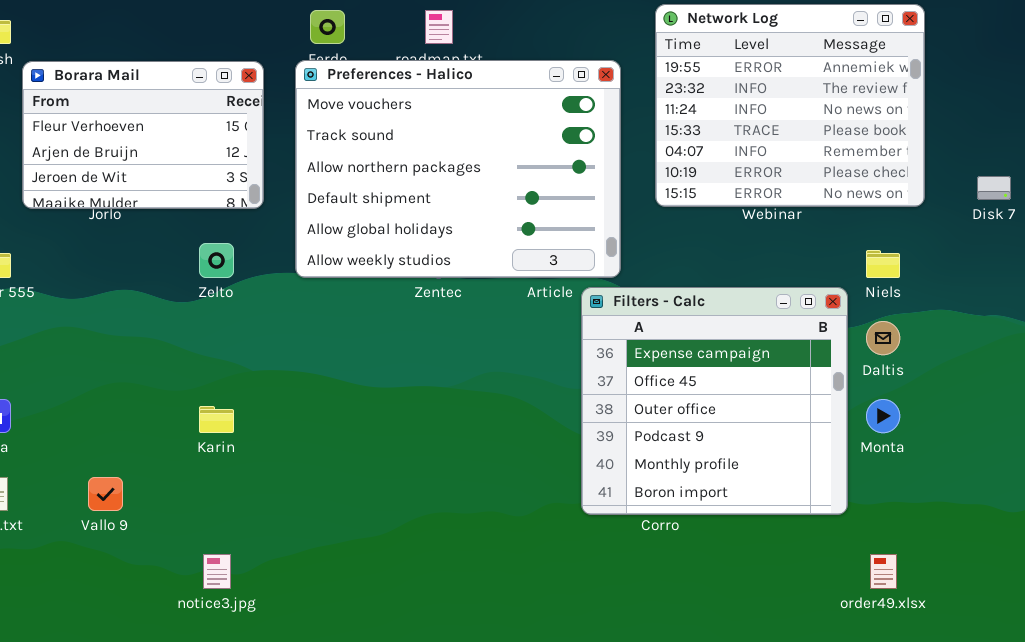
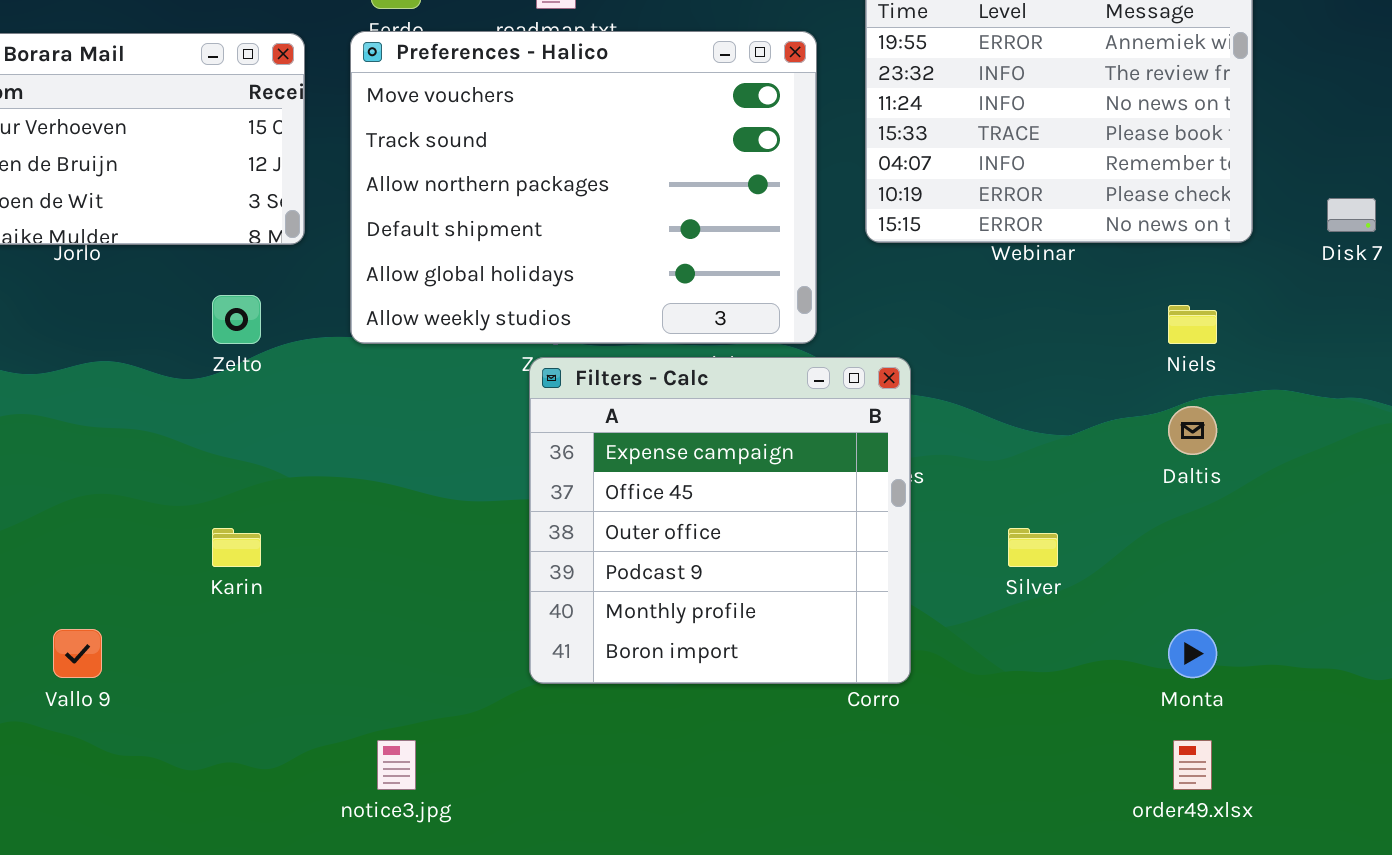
Filters - Calc: [581,287,848,515] -> [529,357,911,684], moved
Monta: [866,399,900,433] -> [1168,629,1217,678], moved
notice3.jpg: [203,554,231,589] -> [377,740,416,790], moved

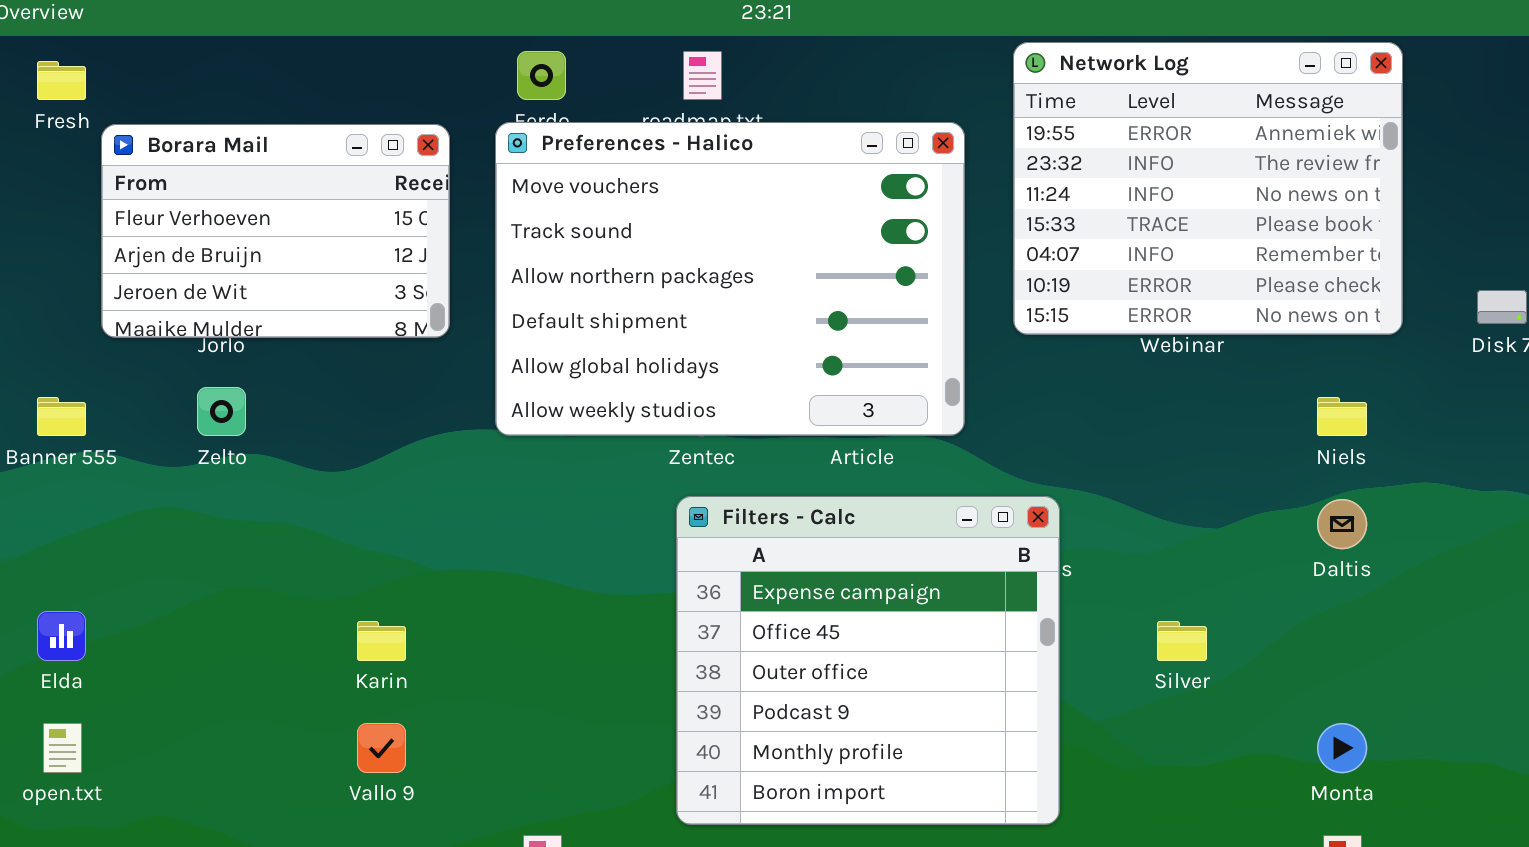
Zelto: [212,295,261,344] -> [197,387,246,436], moved
Filters - Calc: [529,357,911,684] -> [676,496,1060,825], moved
Vallo 9: [53,629,102,678] -> [357,723,406,773], moved

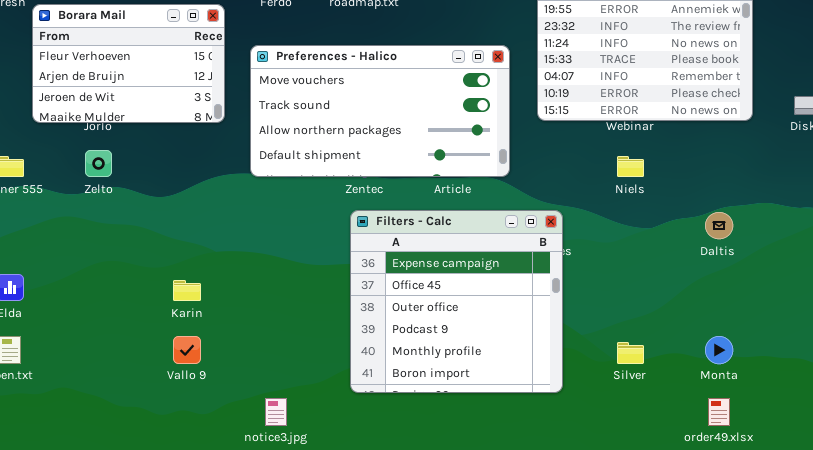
Preferences - Halico: [495,122,965,436] -> [250,45,510,177], resized
Niels: [1317,397,1367,436] -> [617,156,644,177], moved
Silver: [1157,621,1207,661] -> [617,342,644,364], moved

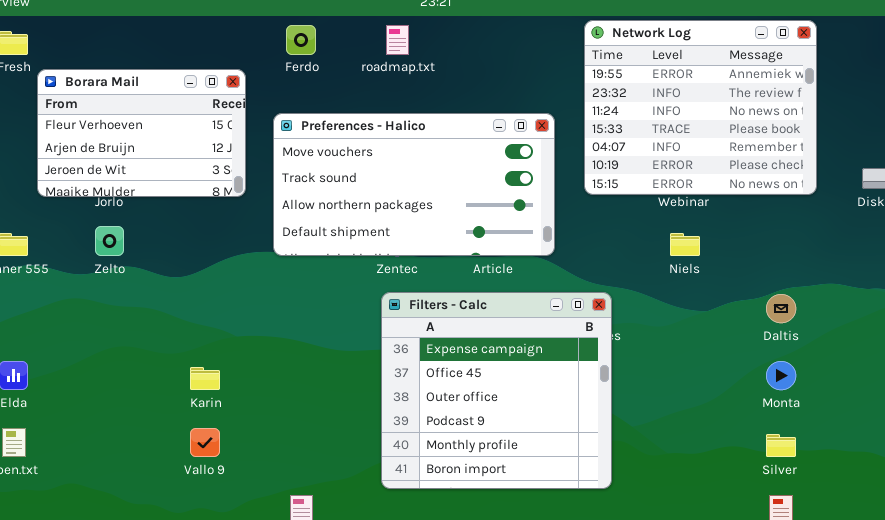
Monta: [705,336,733,364] -> [766,361,796,390], moved
Silver: [617,342,644,364] -> [766,434,796,457], moved

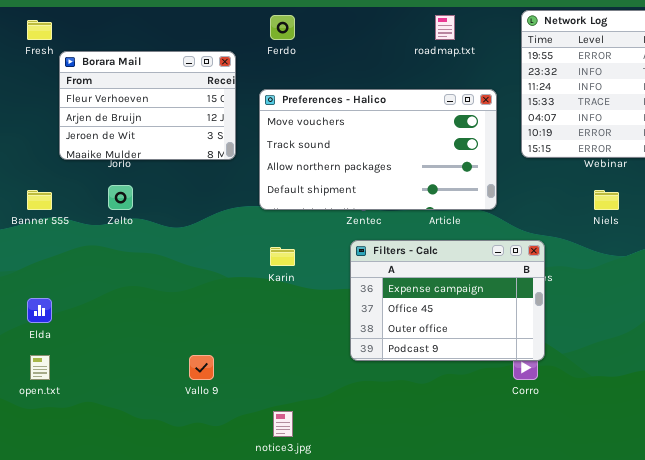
roadmap.txt: [386,25,409,55] -> [435,15,455,40], moved
Filters - Calc: [381,292,612,489] -> [350,240,545,361], resized
Karin: [190,367,220,390] -> [270,247,295,266], moved

